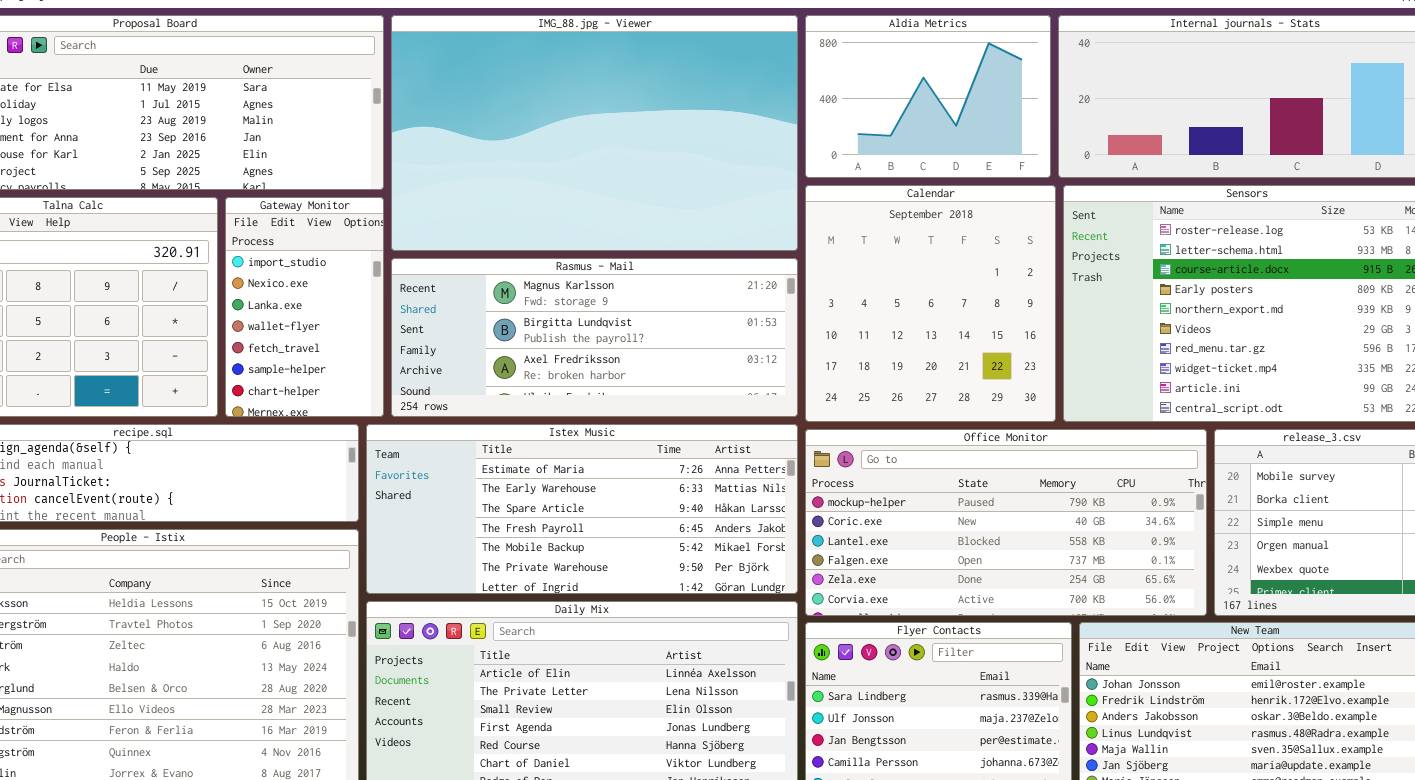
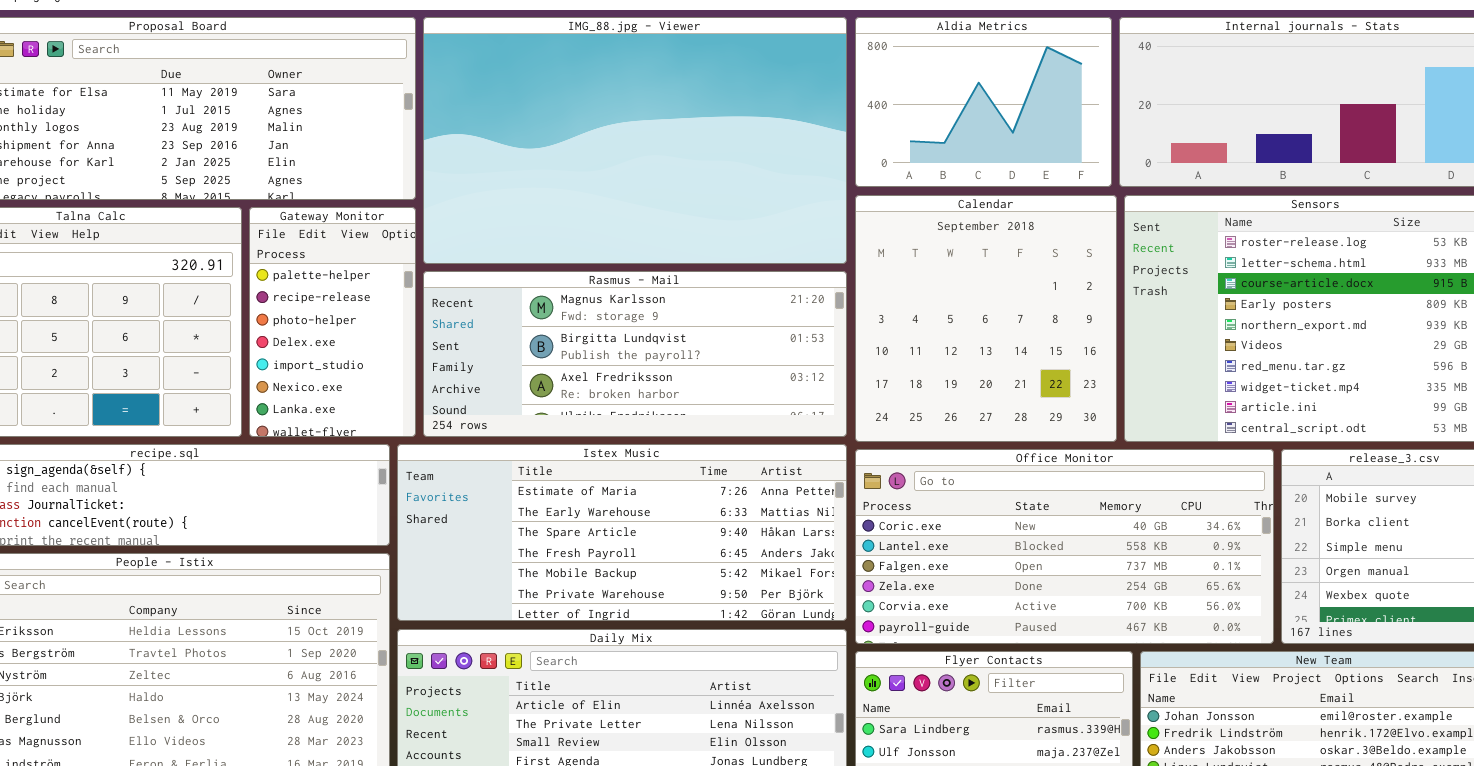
Gateway Monitor: [225,197,384,417] -> [249,207,416,437], scrolled up 4 rows
Office Monitor: [805,429,1207,616] -> [855,449,1274,644], scrolled down 1 row

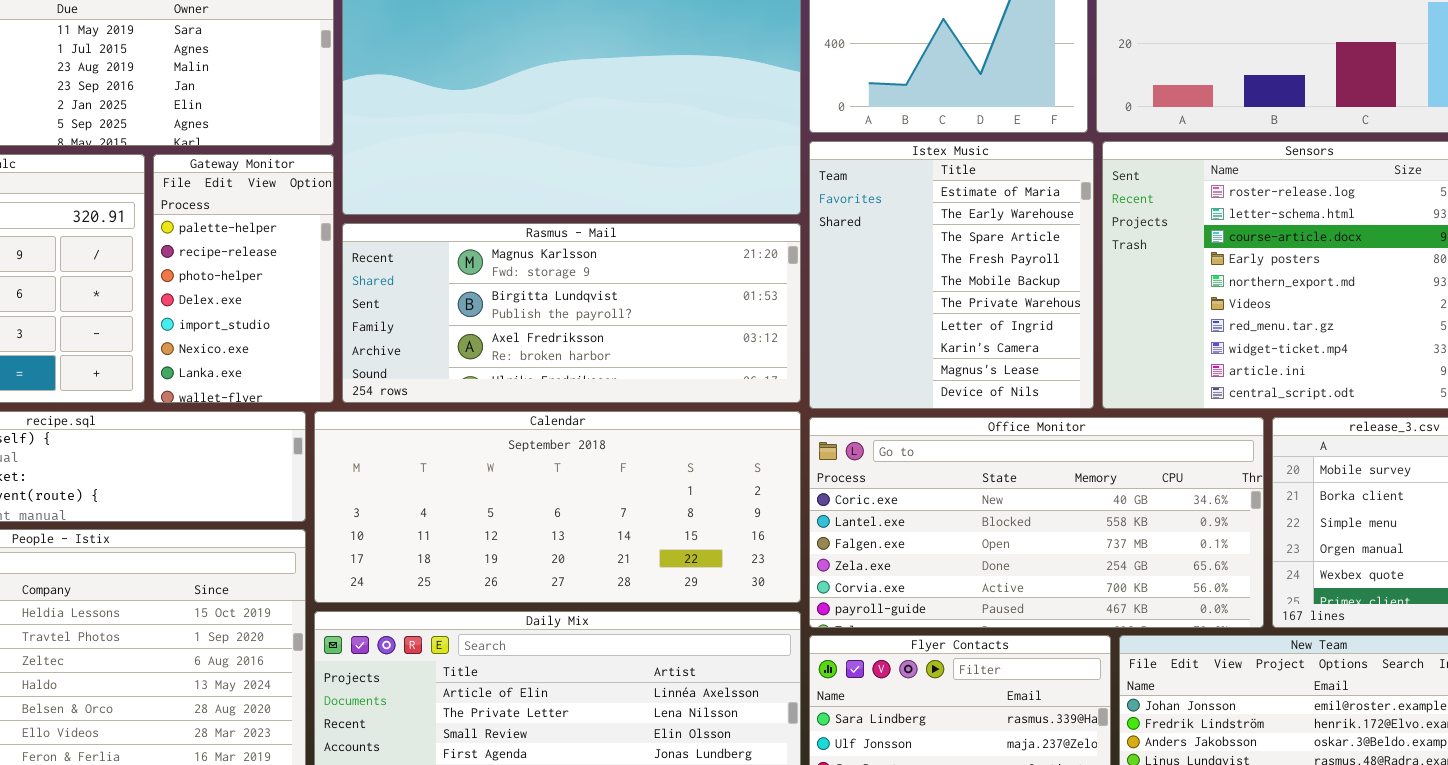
Calendar: [855,195,1117,442] -> [314,411,801,603], moved, resized
Istex Music: [397,444,847,621] -> [809,141,1094,409], moved, resized

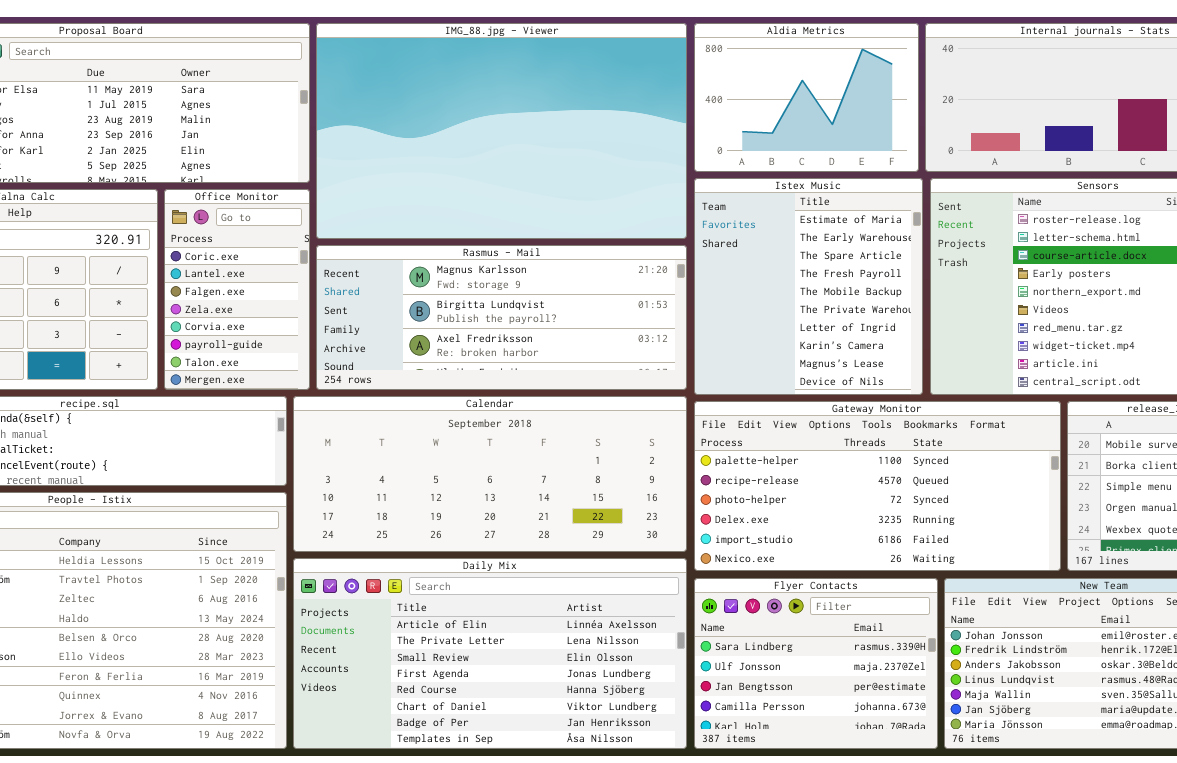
Gateway Monitor: [153,154,334,403] -> [694,401,1061,571], moved, resized
Office Monitor: [809,417,1264,628] -> [164,189,310,390], moved, resized

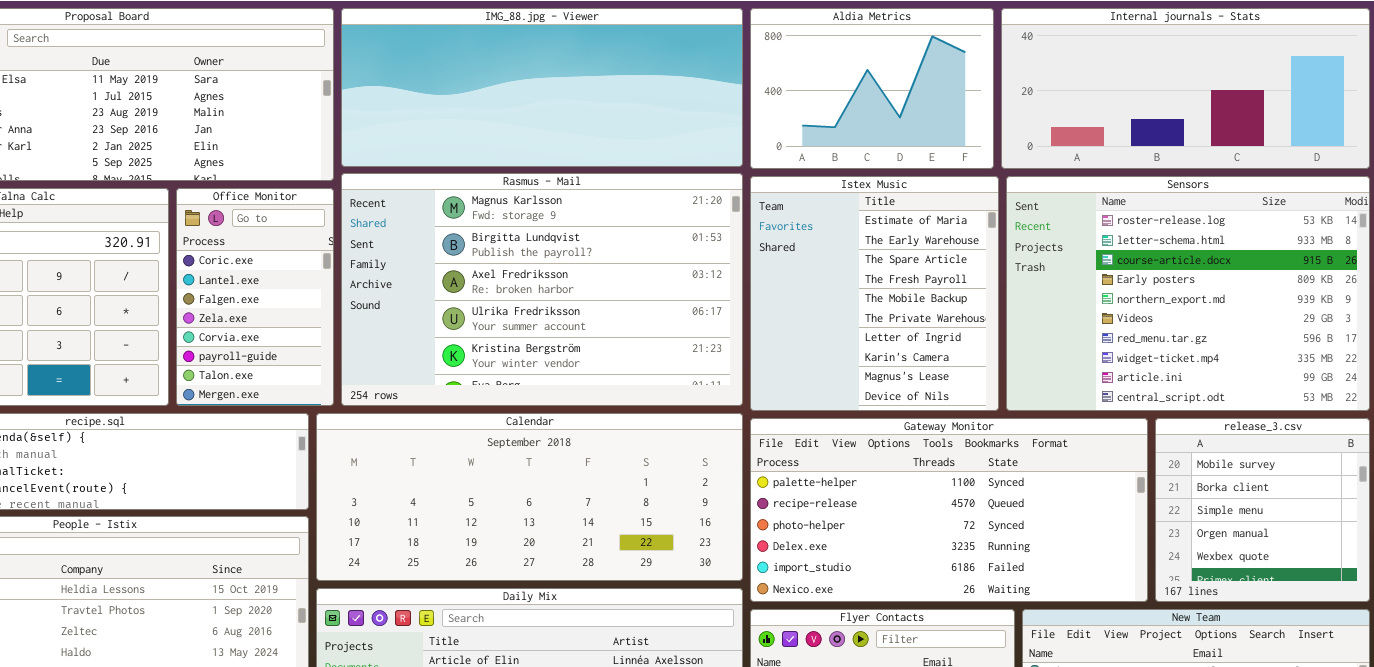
IMG_88.jpg - Viewer: [316,23,687,239] -> [341,8,743,167], resized
Rasmus - Mail: [316,245,687,390] -> [341,173,743,406], resized

